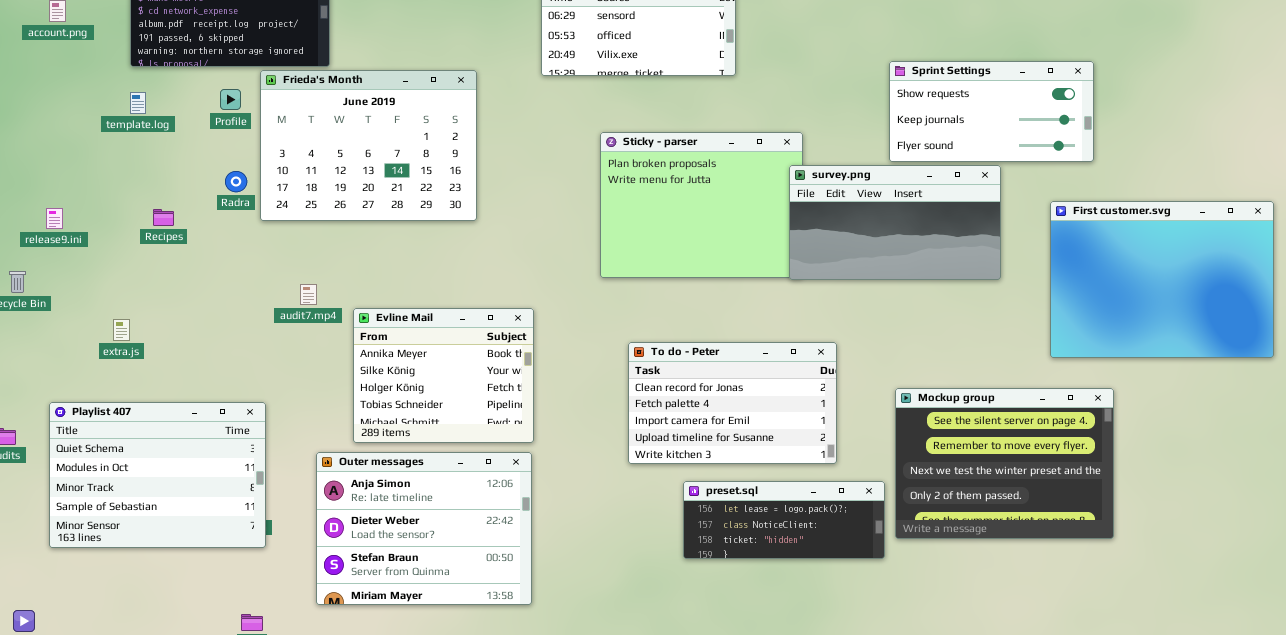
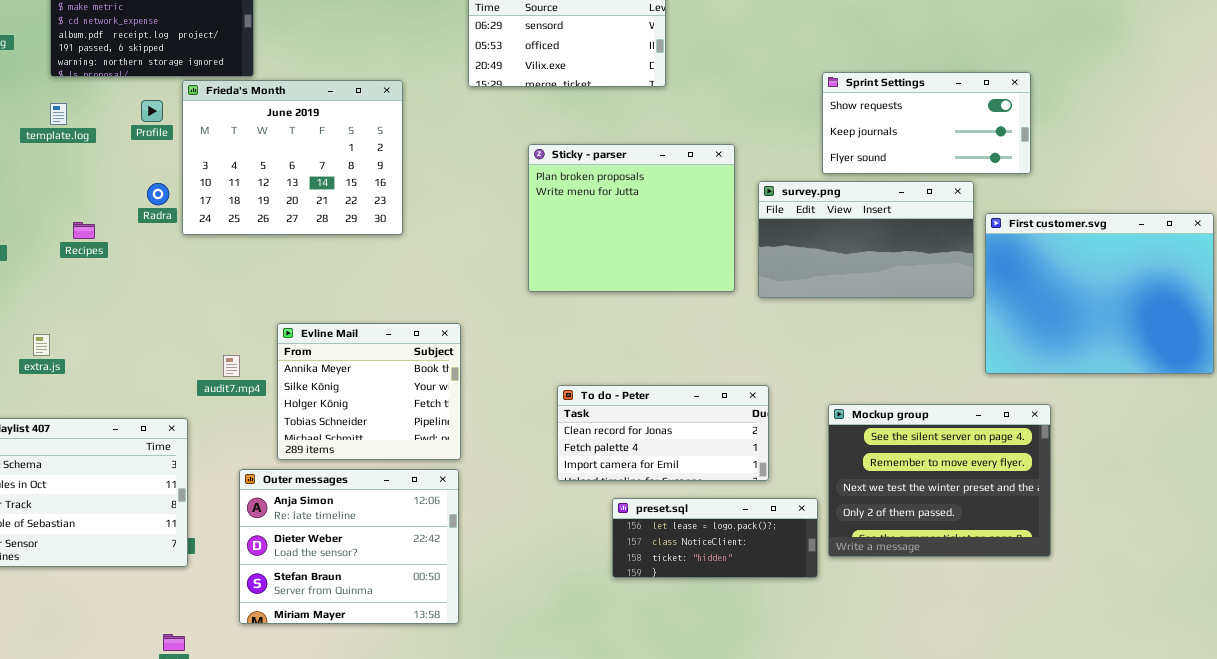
survey.png: [789,165,1001,280] -> [758,181,974,298], moved
audit7.mp4: [300,284,317,305] -> [223,355,240,377], moved
To do - Peter: [628,342,837,464] -> [557,385,769,481], resized

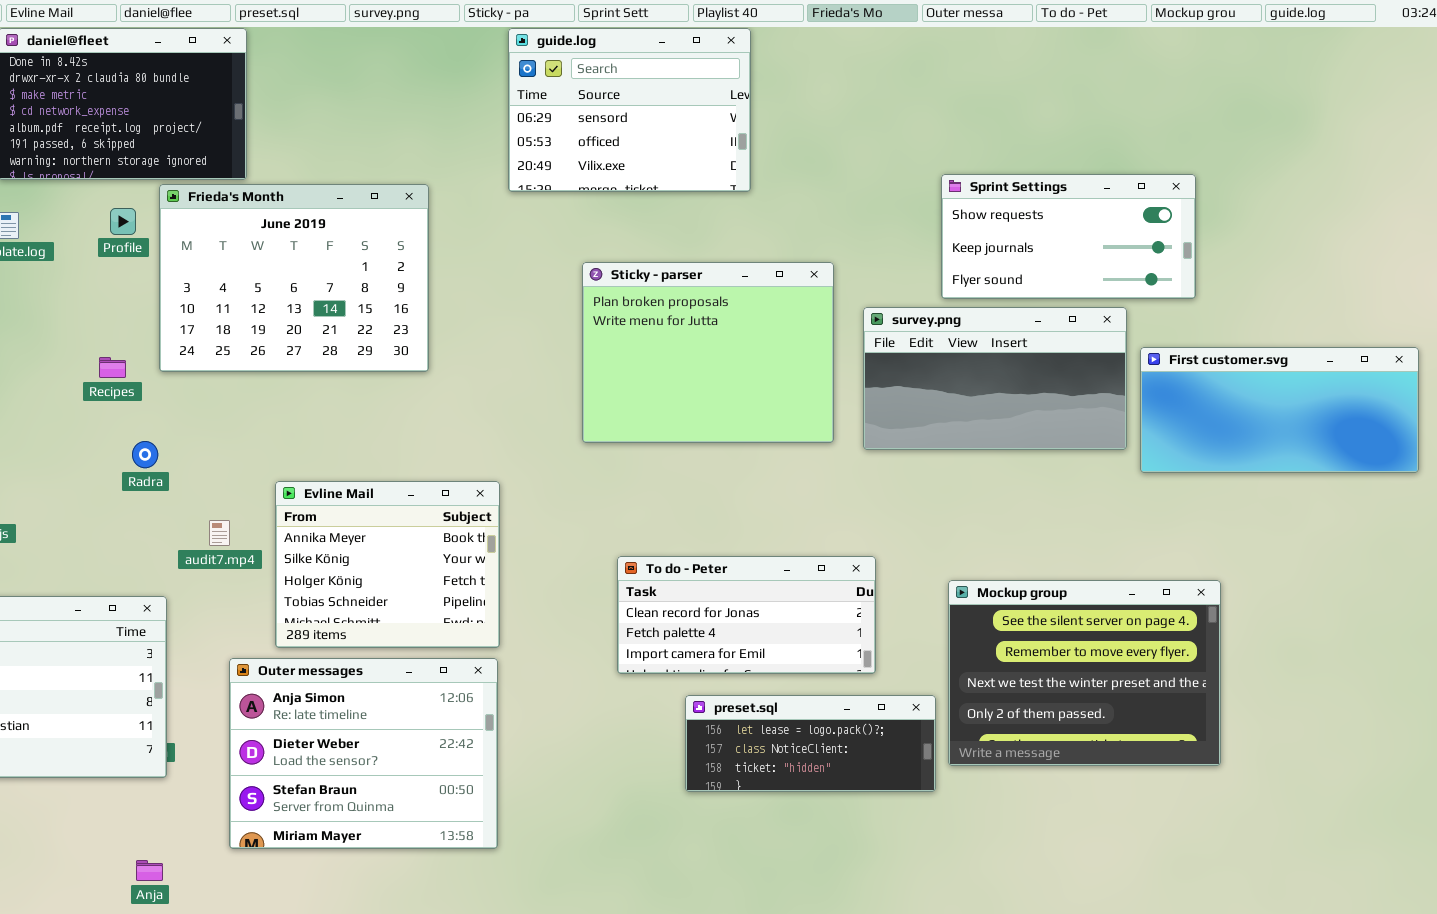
Radra: [147,183,169,205] -> [132,441,158,468], moved
First customer.svg: [985,213,1214,374] -> [1140,347,1419,473], resized
Recipes: [73,222,95,239] -> [99,357,126,378], moved

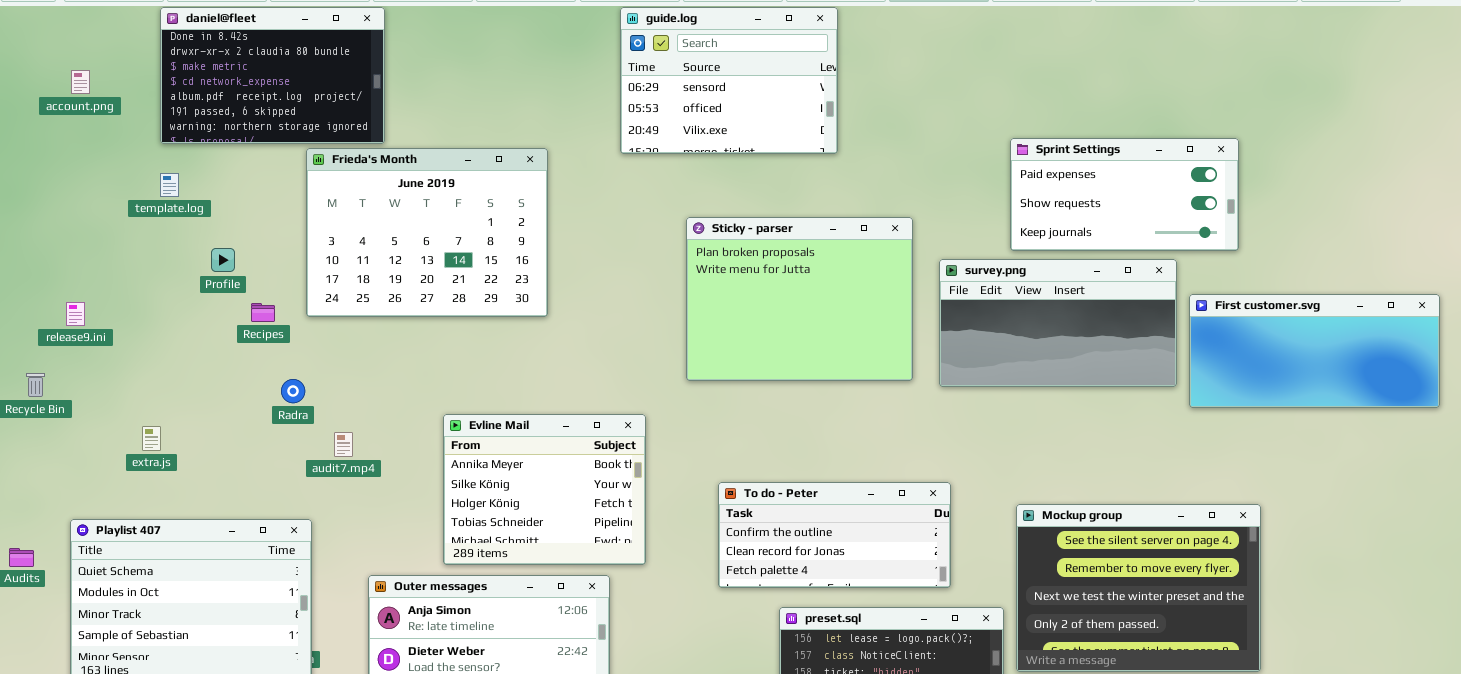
Sprint Settings: [941,174,1196,299] -> [1010,138,1239,251], scrolled up 1 row
Profile: [110,208,136,235] -> [211,248,235,272], moved
Evline Mail: [275,481,500,648] -> [443,414,646,565], moved
audit7.mp4: [209,520,230,546] -> [334,432,353,457], moved
To do - Peter: [617,556,876,674] -> [718,482,951,588], scrolled up 1 row

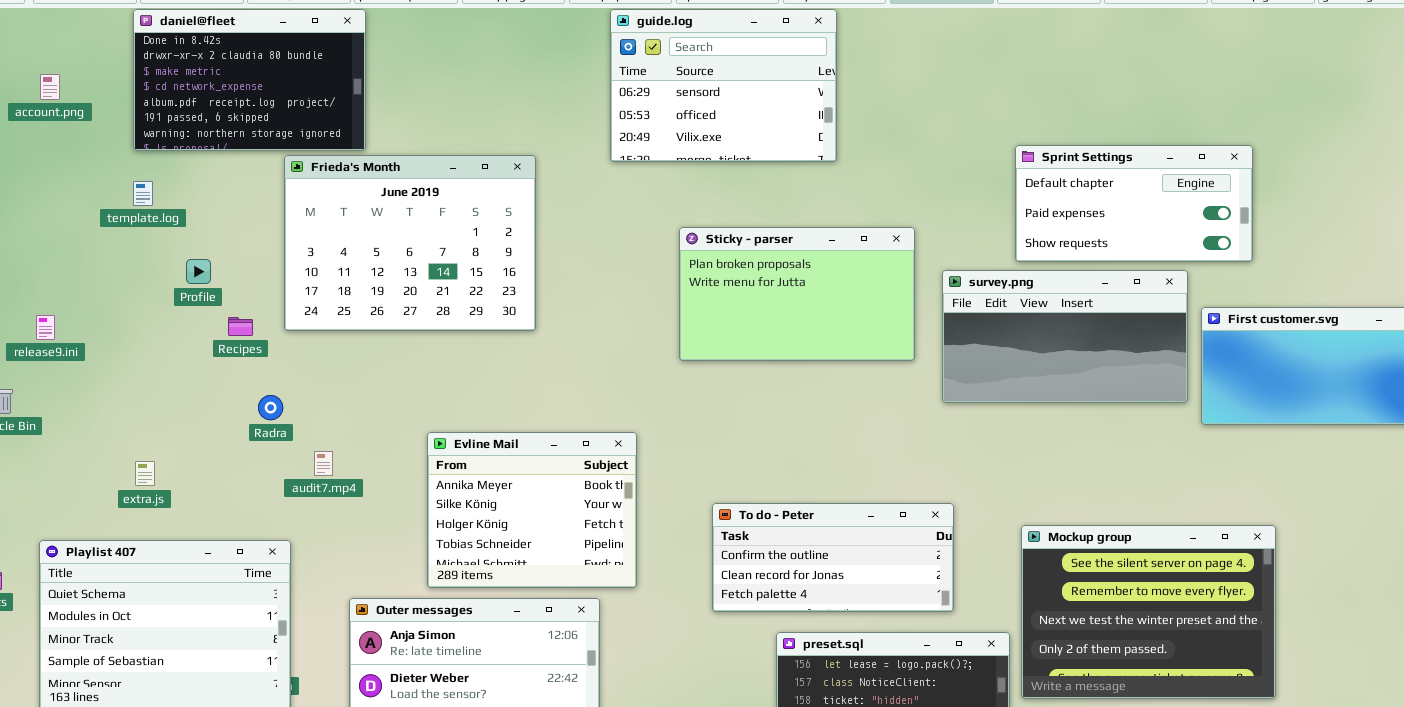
Sprint Settings: [1010,138,1239,251] -> [1015,145,1253,262], scrolled up 1 row
Sticky - parser: [686,217,913,381] -> [679,227,915,361], resized
extra.js: [142,426,161,451] -> [135,461,155,486], moved

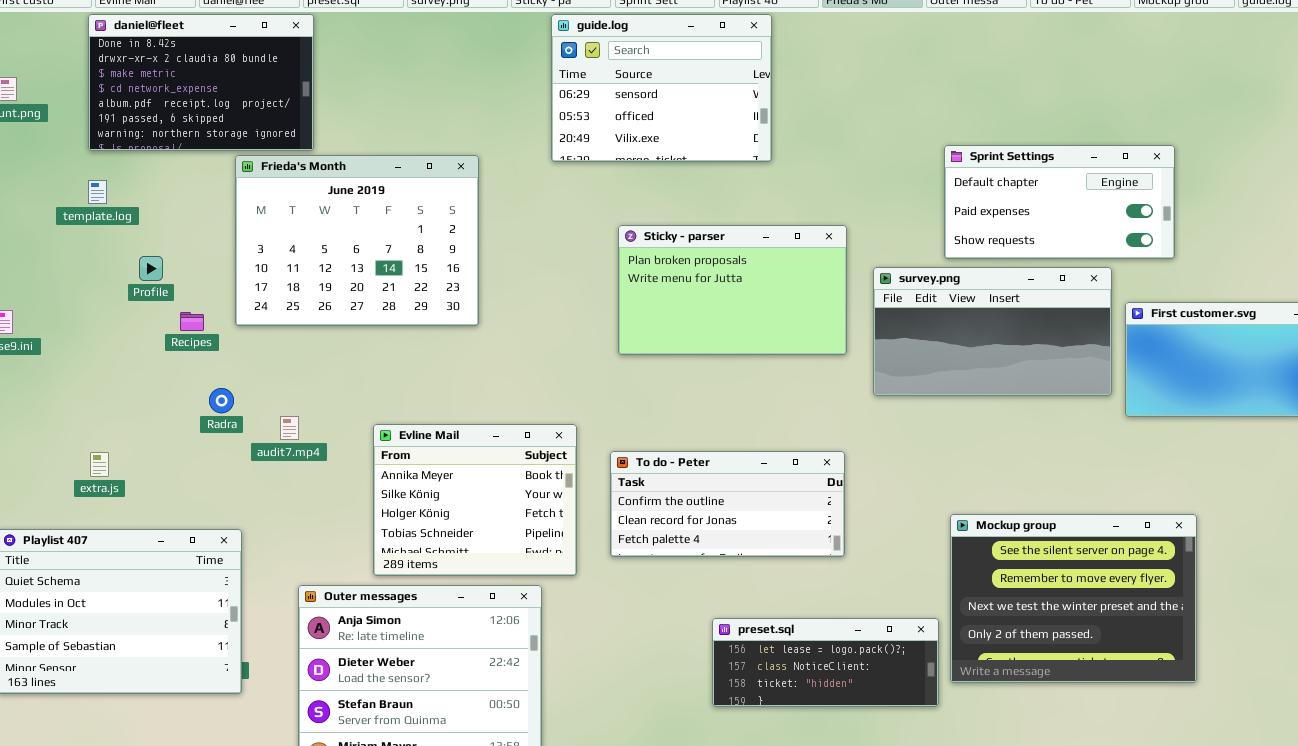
audit7.mp4: [314,451,333,476] -> [280,416,299,440], moved
To do - Peter: [712,503,954,612] -> [610,451,845,557], moved

